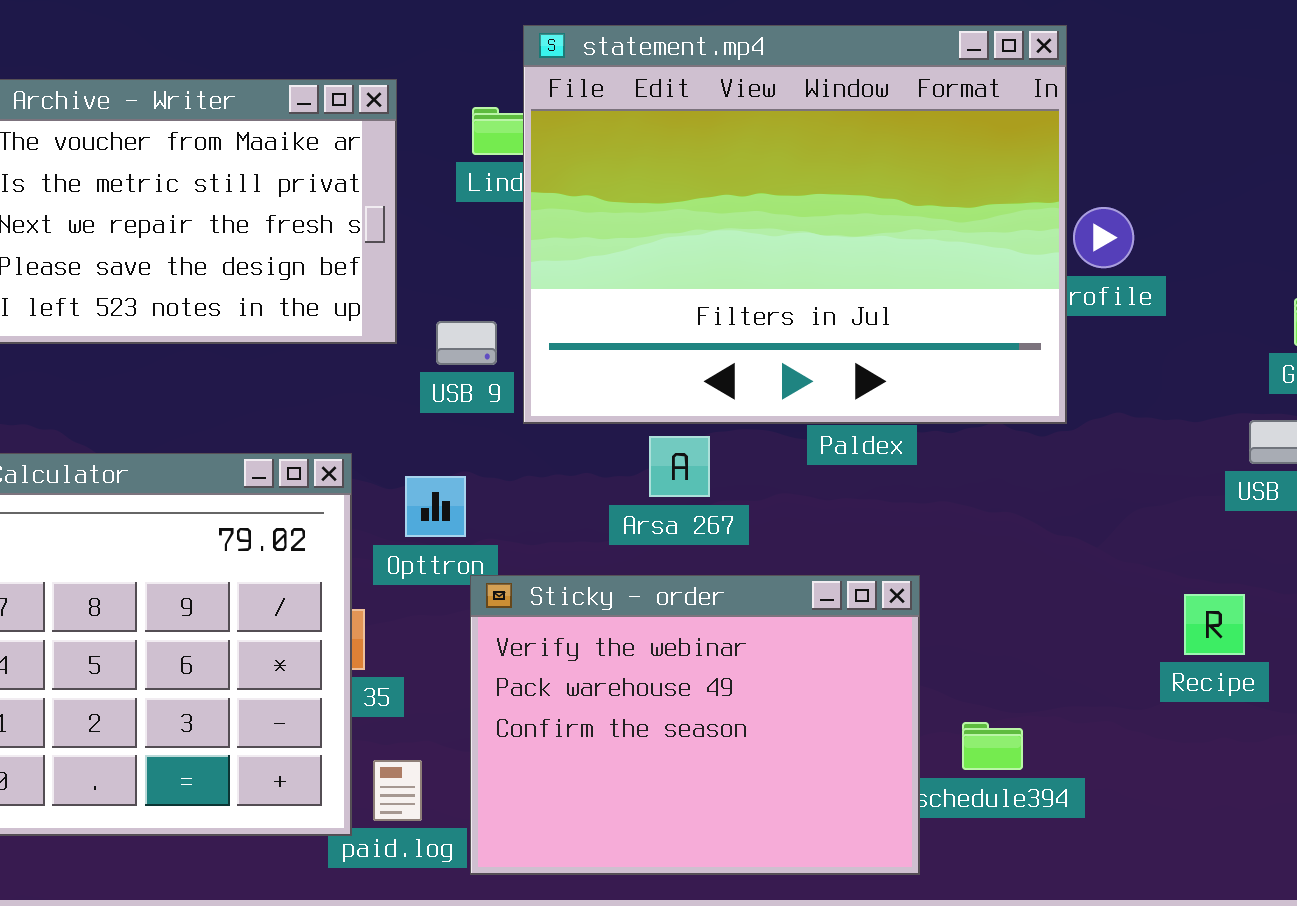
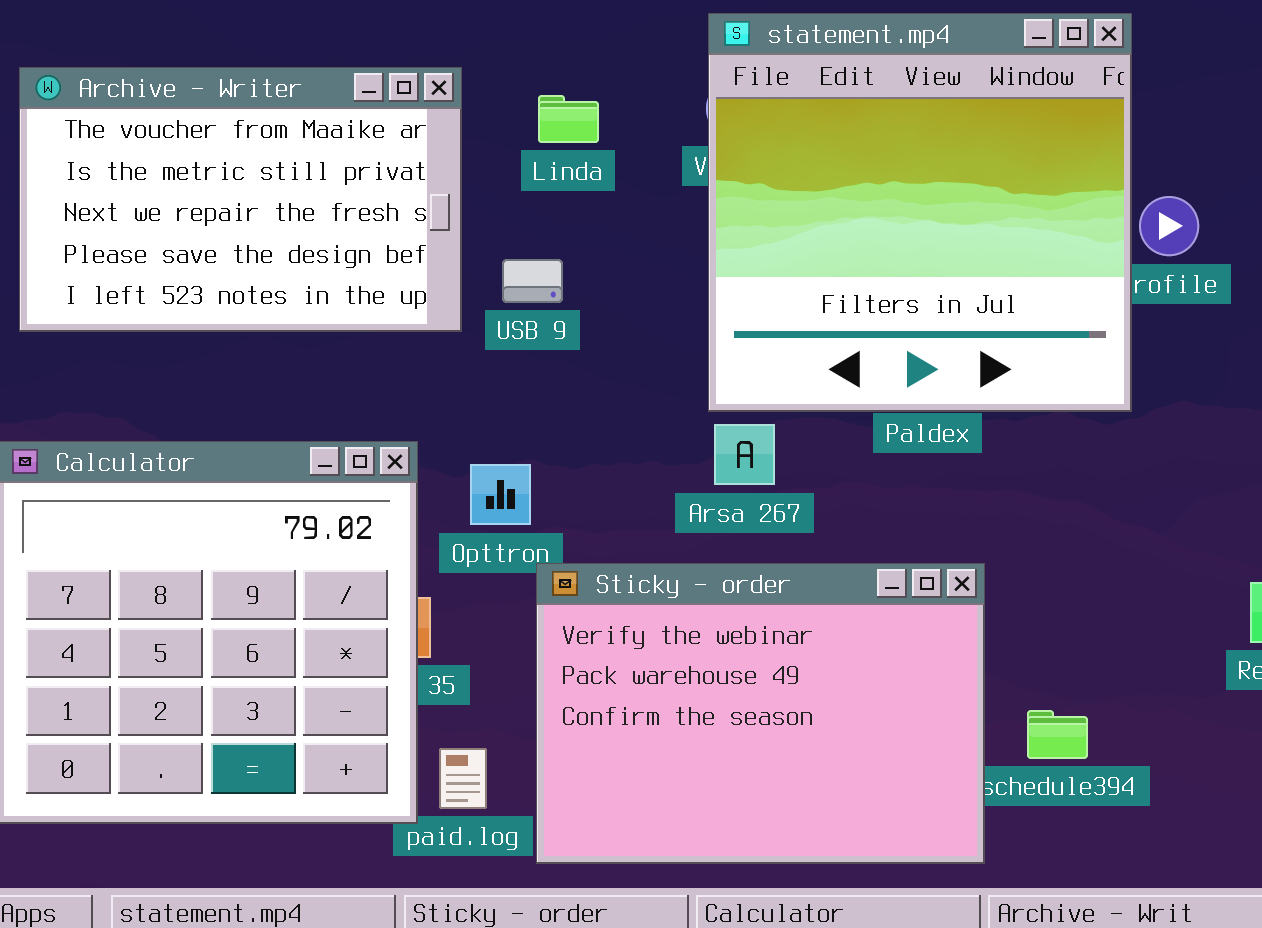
statement.mp4: [523,25,1067,424] -> [708,13,1132,412], resized
USB 9: [436,321,497,365] -> [502,259,563,303], moved

